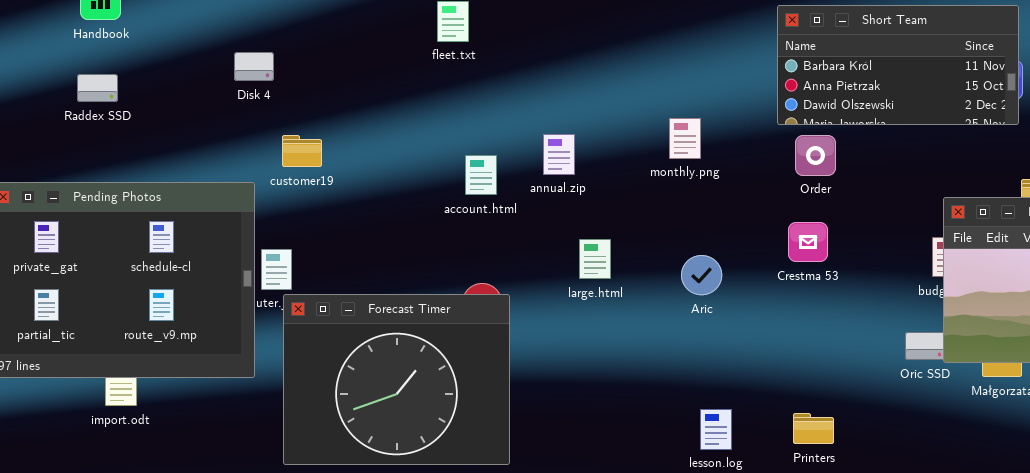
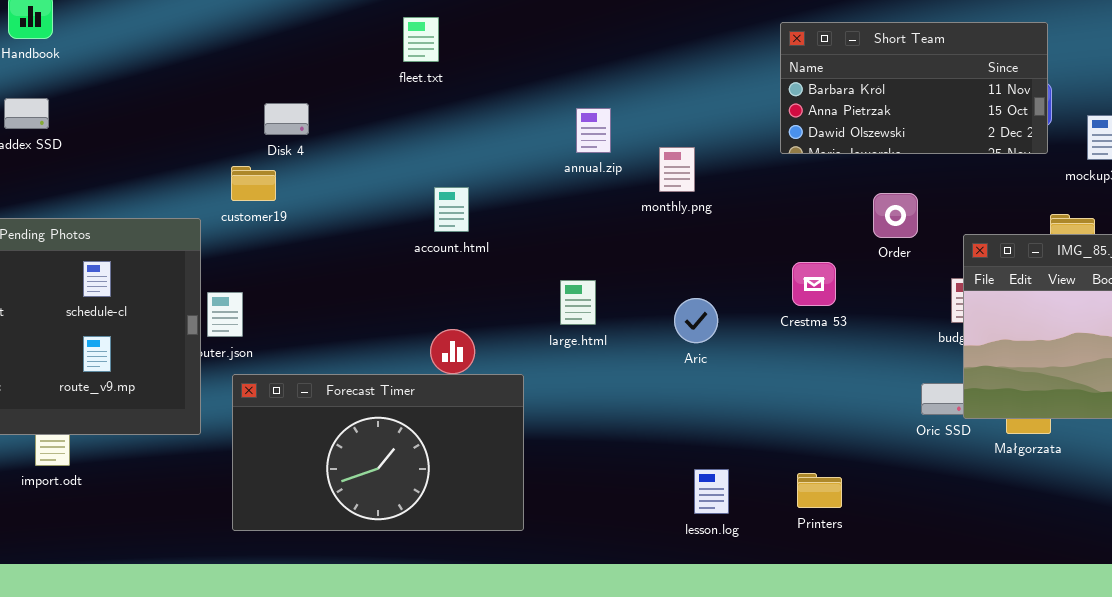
Disk 4: [234,52,274,81] -> [264,103,309,135], moved
annual.zip: [543,134,575,175] -> [576,108,611,153], moved
Order: [795,135,836,176] -> [873,193,918,238], moved
Forecast Timer: [283,294,510,465] -> [232,374,524,531], resized

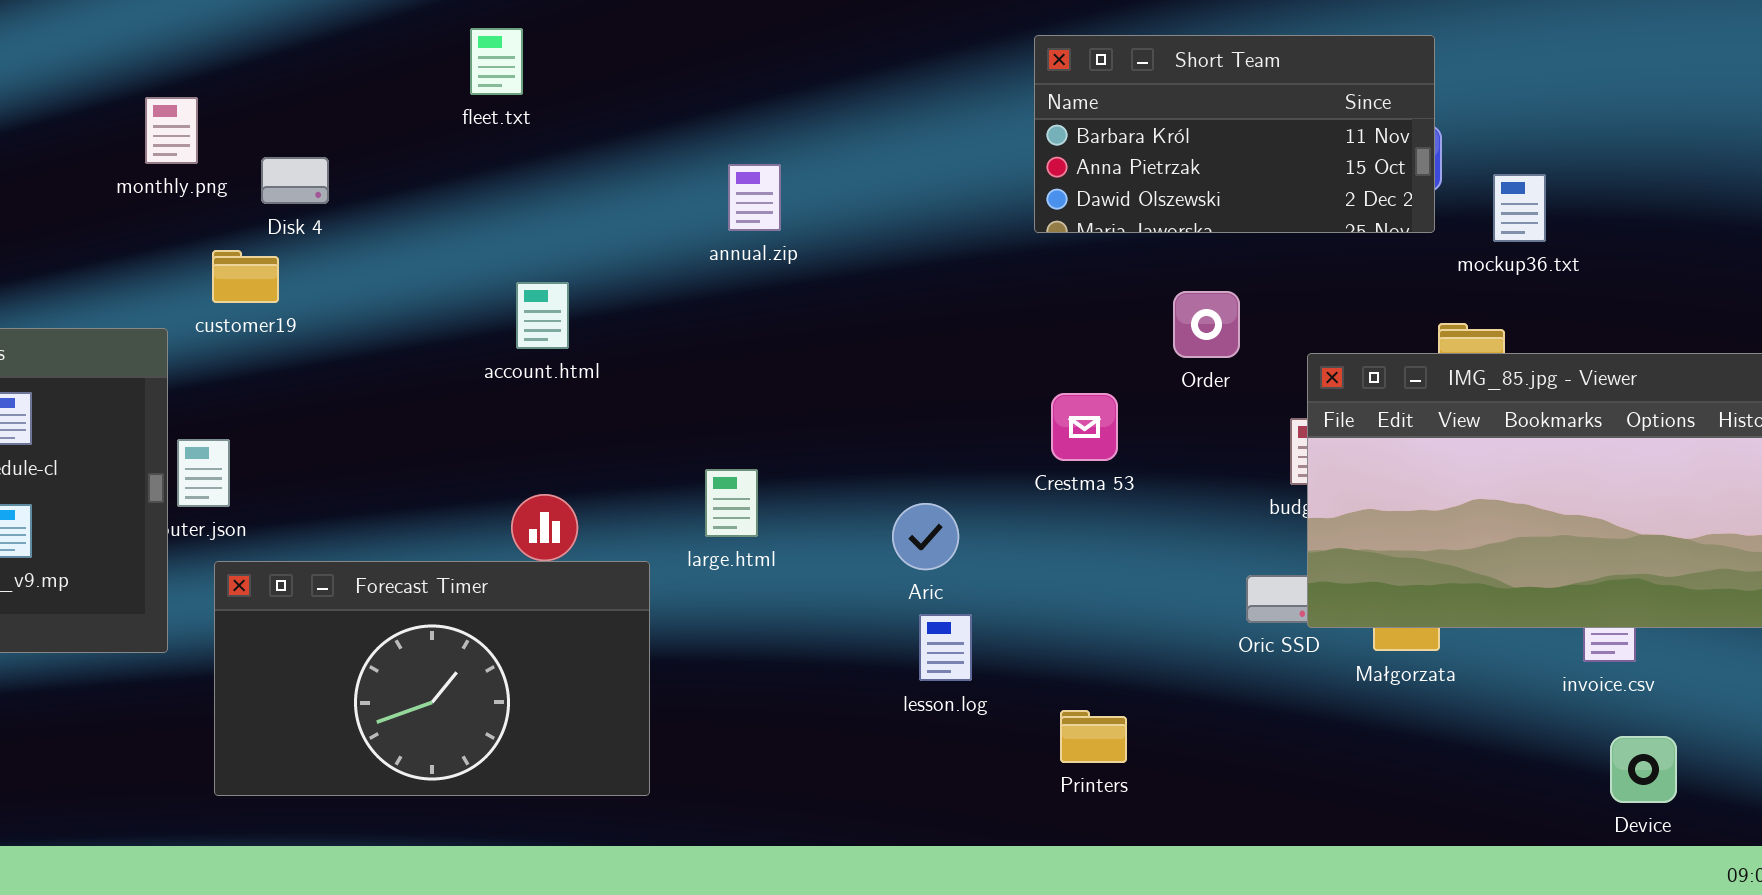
monthly.png: [659,147,695,192] -> [145,97,198,164], moved
large.html: [560,280,596,325] -> [705,469,758,537], moved
Aric: [674,298,718,343] -> [892,503,959,570], moved
lesson.log: [694,469,729,514] -> [919,614,972,681], moved

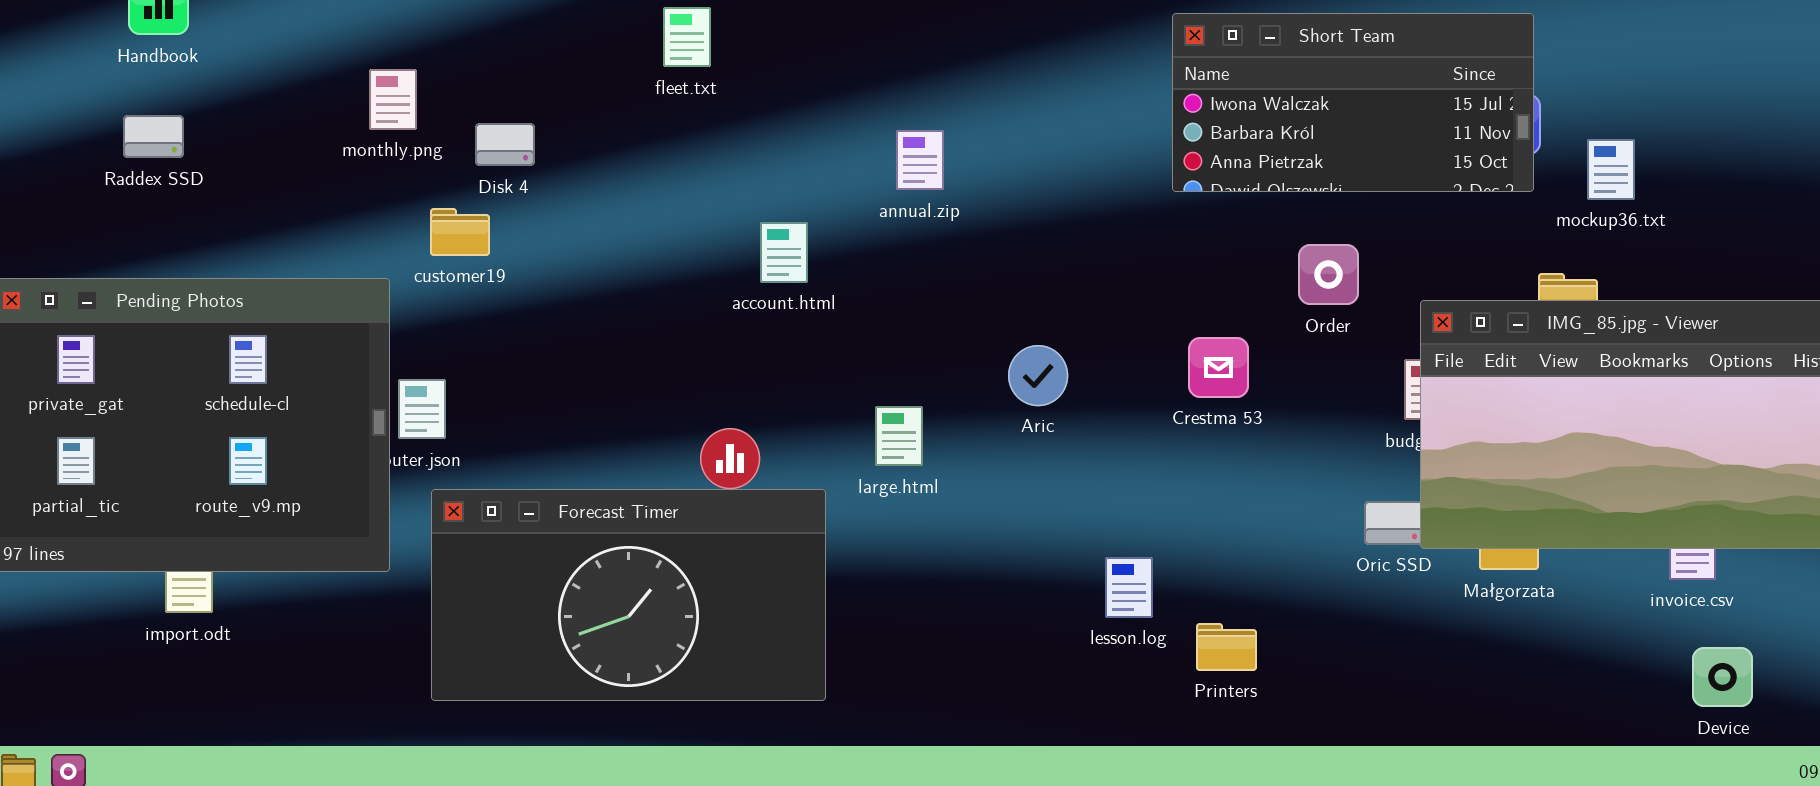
Short Team: [1034,35,1435,233] -> [1172,13,1534,192], scrolled up 1 row
account.html: [516,282,569,349] -> [760,222,808,283], moved
Aric: [892,503,959,570] -> [1008,345,1068,406], moved
lesson.log: [919,614,972,681] -> [1105,557,1153,618], moved

